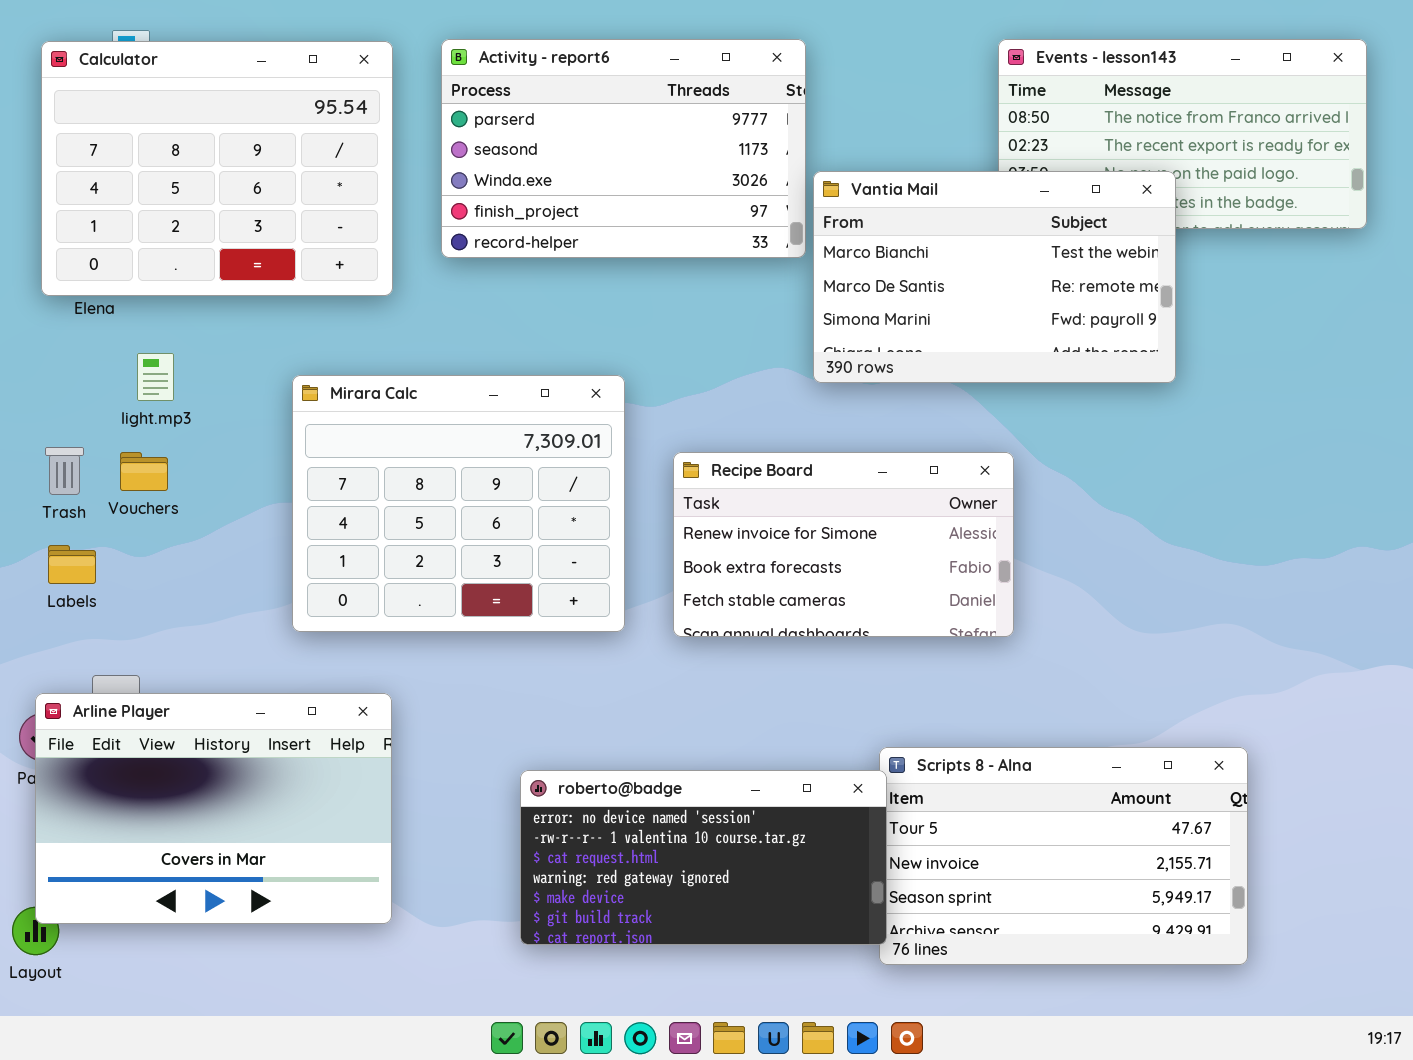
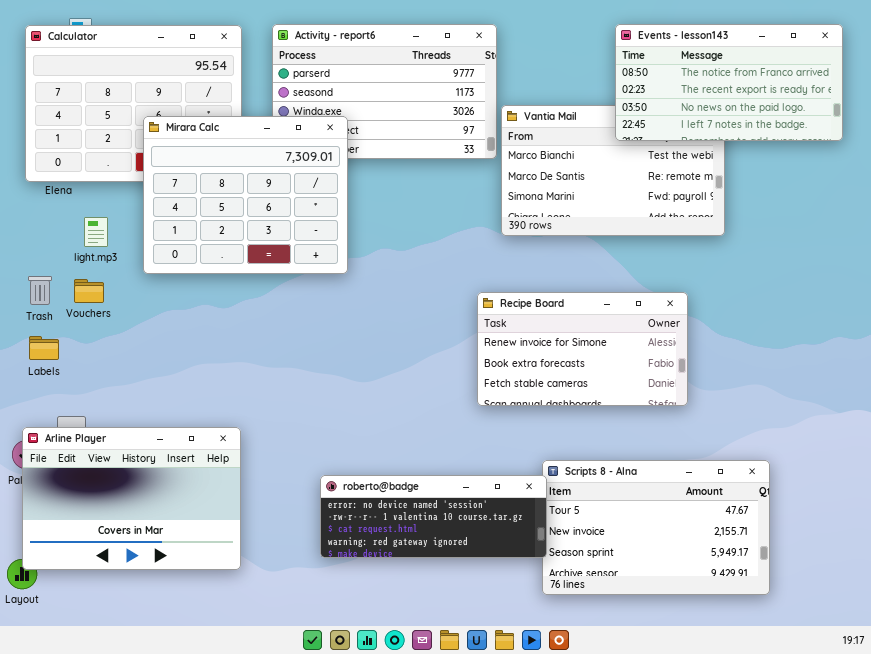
Events - lesson143: [998,39,1367,229] -> [615,24,843,141], raised
Mirara Calc: [292,375,625,632] -> [143,116,348,274], moved
Recipe Board: [673,452,1014,637] -> [477,292,688,406], moved
roberto@badge: [520,770,887,945] -> [320,475,547,558], resized

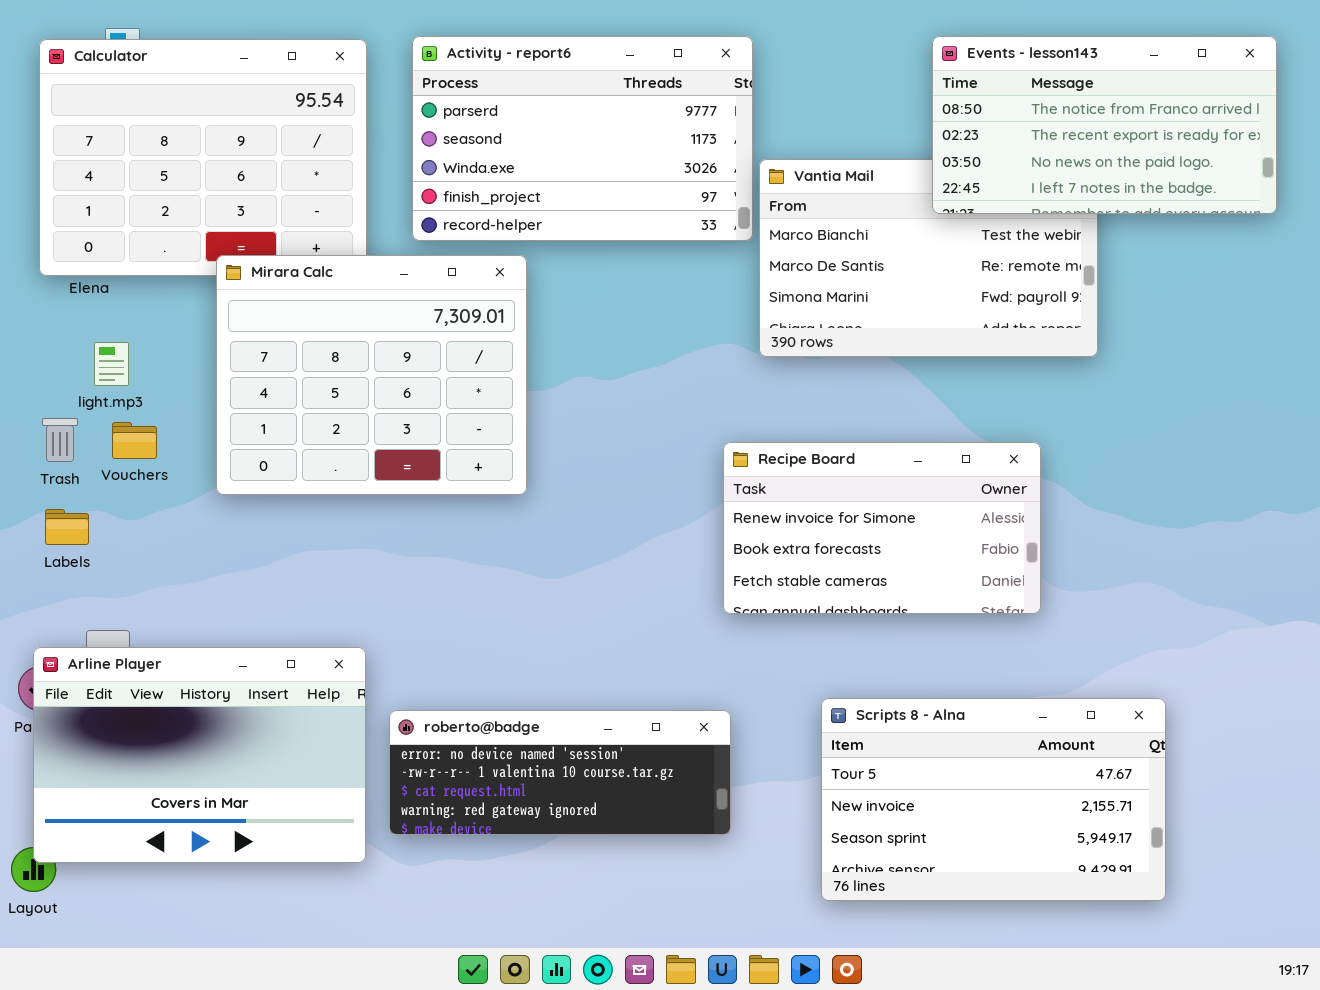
Mirara Calc: [143,116,348,274] -> [216,255,527,495], moved
light.mp3: [84,217,108,247] -> [94,342,129,386], moved
roberto@badge: [320,475,547,558] -> [389,710,731,835], moved

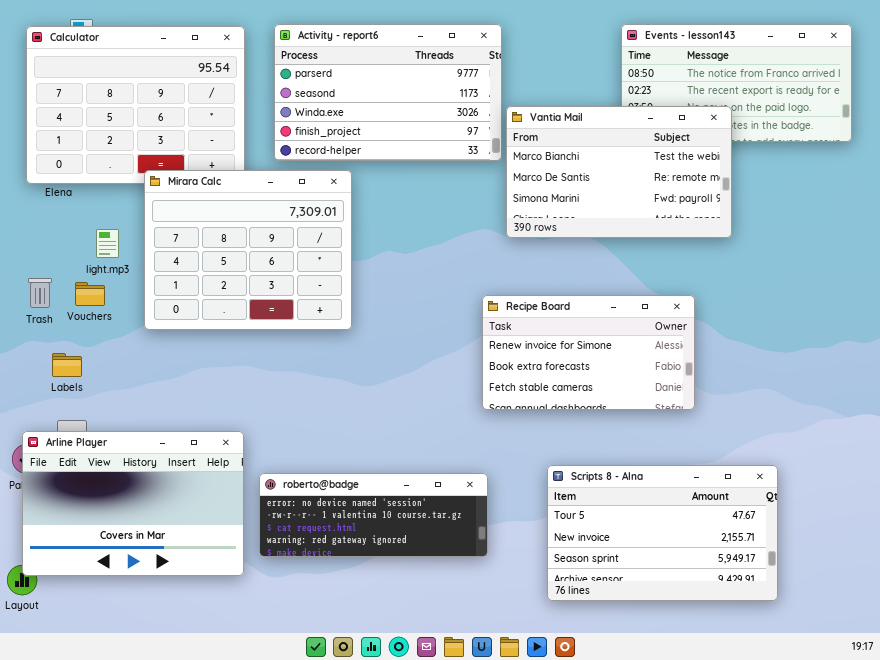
Vantia Mail: [759,159,1098,357] -> [506,106,732,238], raised
light.mp3: [94,342,129,386] -> [96,229,119,258], moved
Labels: [45,509,89,545] -> [52,353,82,377], moved

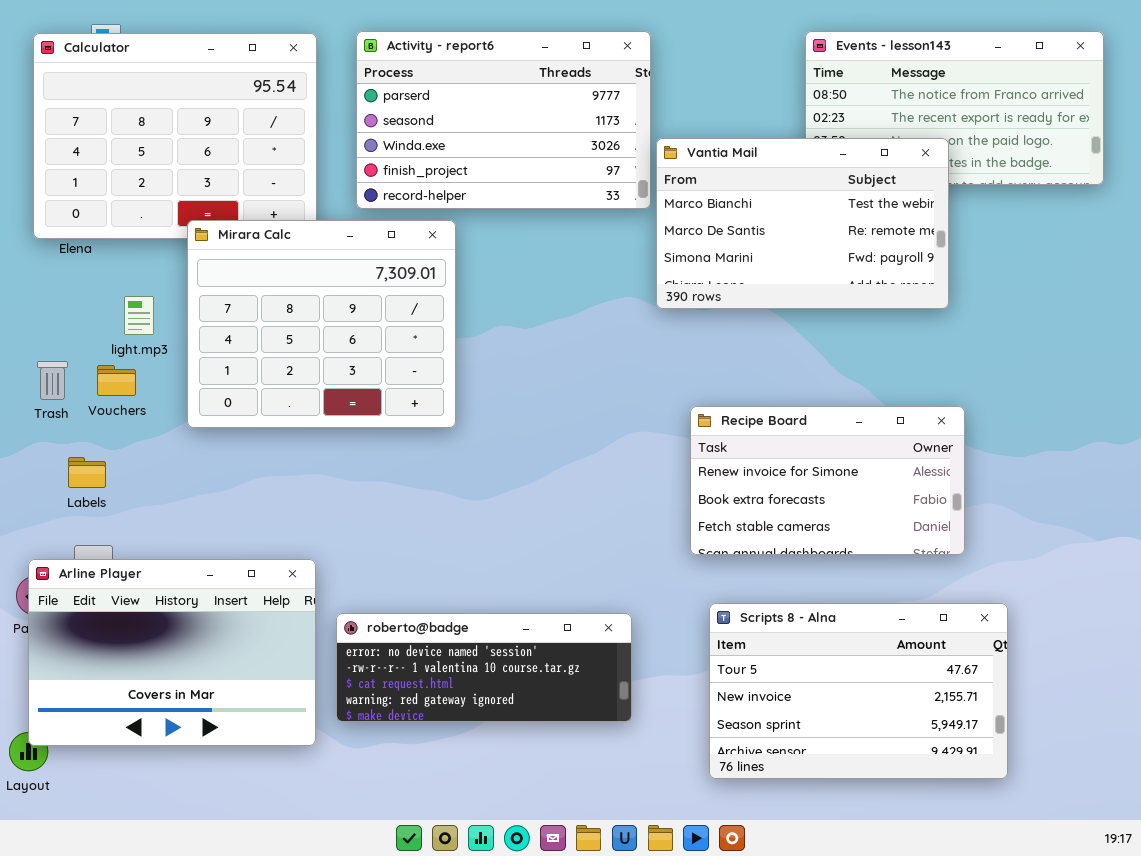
Recipe Board: [482,295,695,410] -> [690,406,965,555], moved

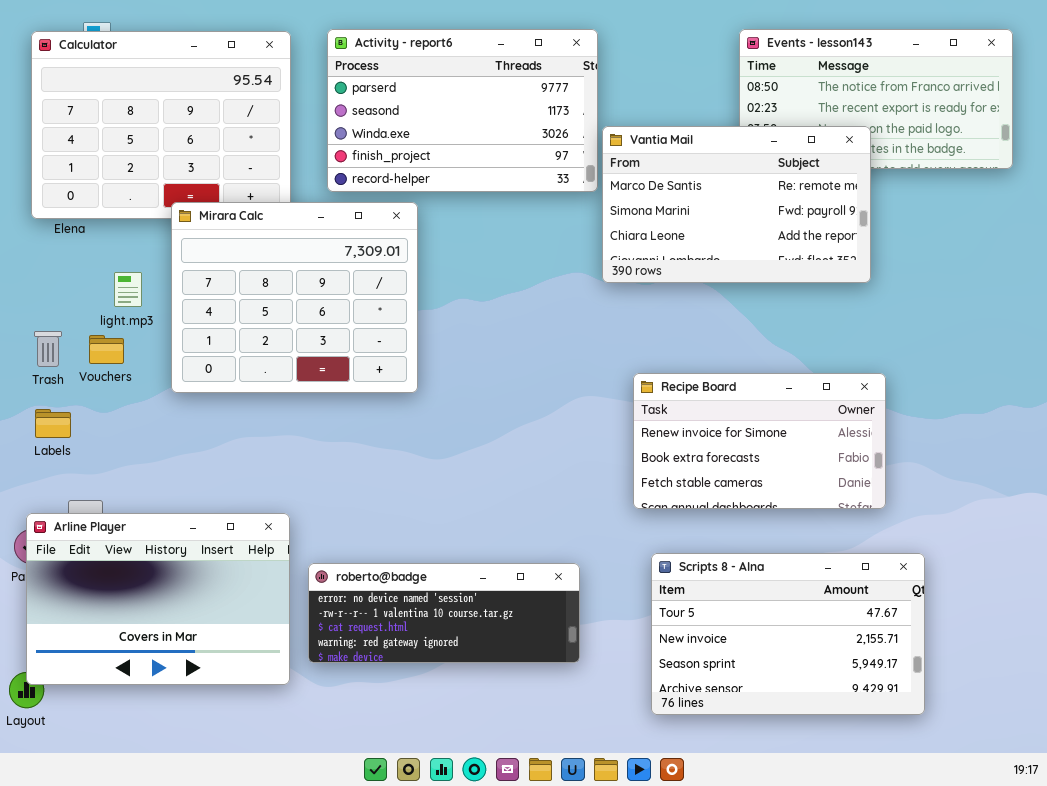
Vantia Mail: [656,138,949,309] -> [602,126,871,283], scrolled down 1 row
Labels: [68,457,106,488] -> [35,409,71,438], moved

